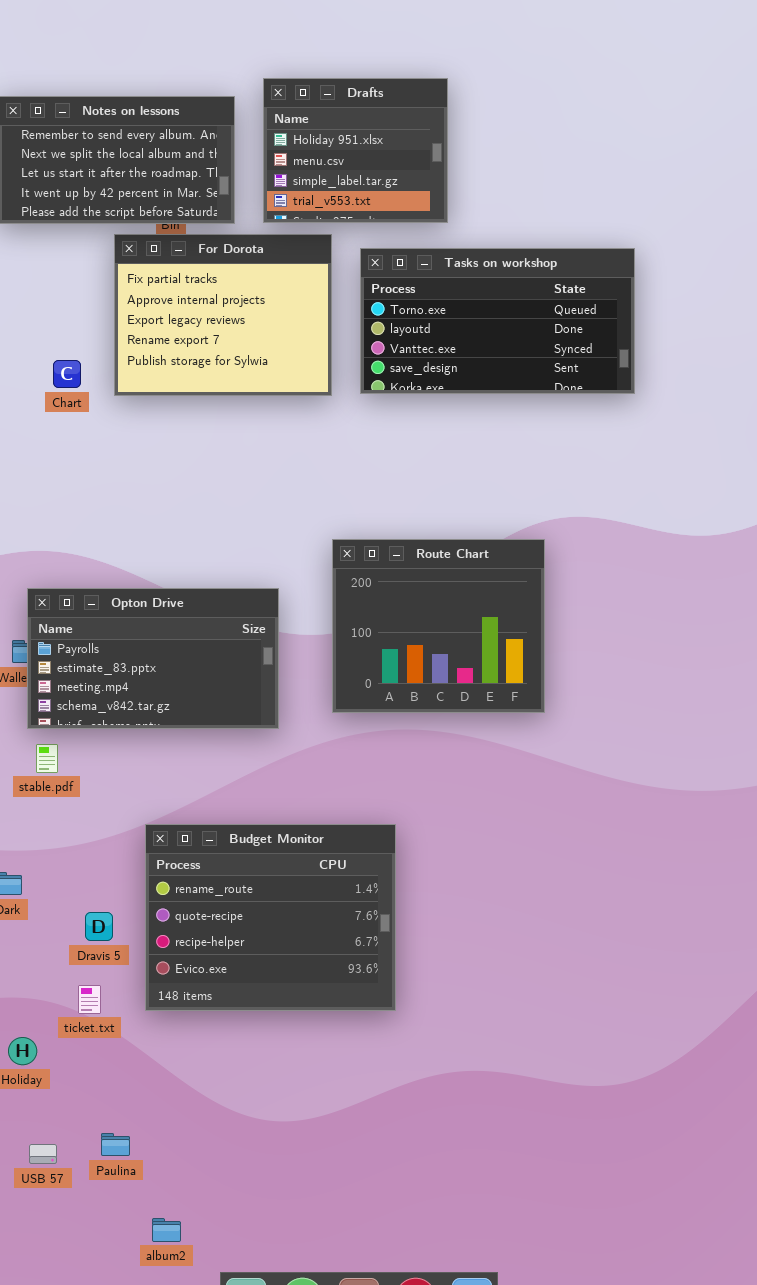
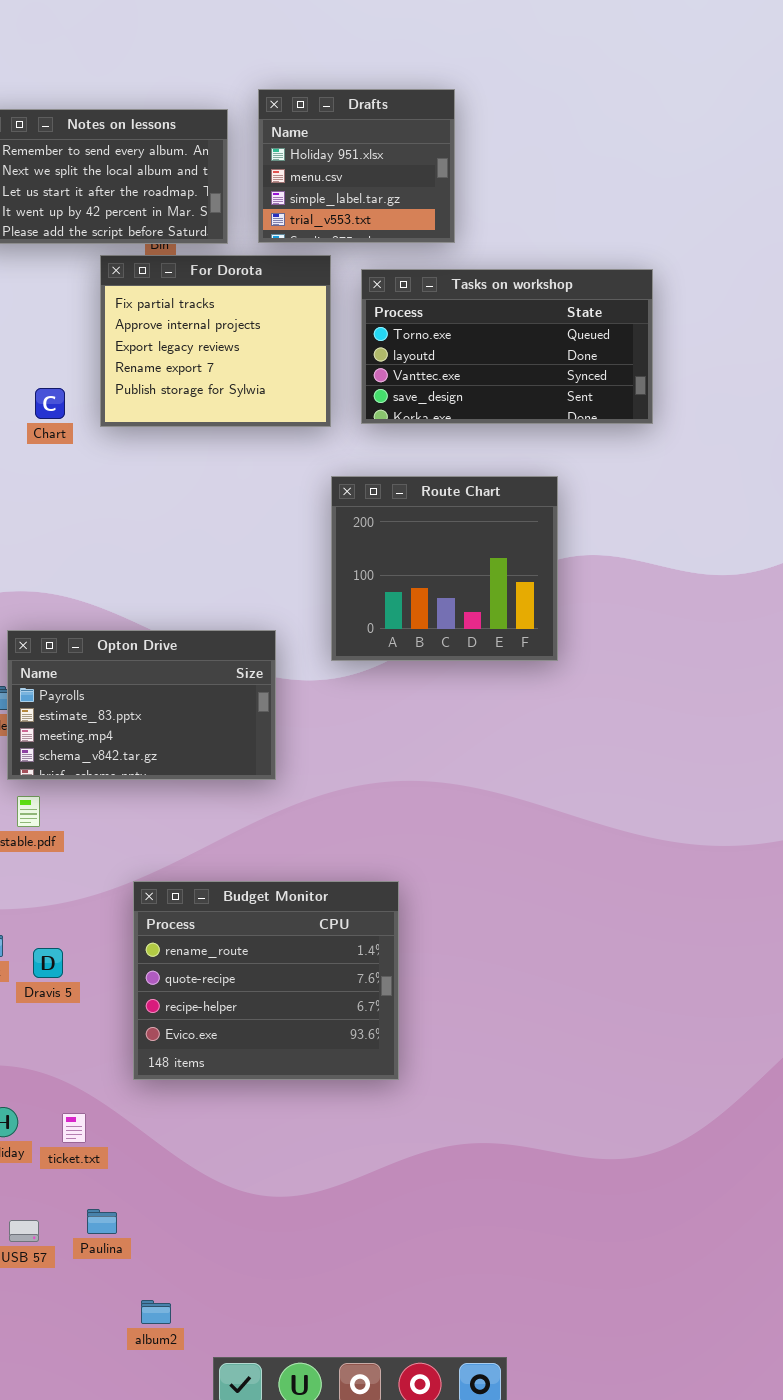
Route Chart: [332,539,545,713] -> [331,476,558,661], moved
Dravis 5: [85,912,113,941] -> [33,948,63,978], moved
ticket.txt: [78,985,101,1014] -> [62,1113,86,1143], moved

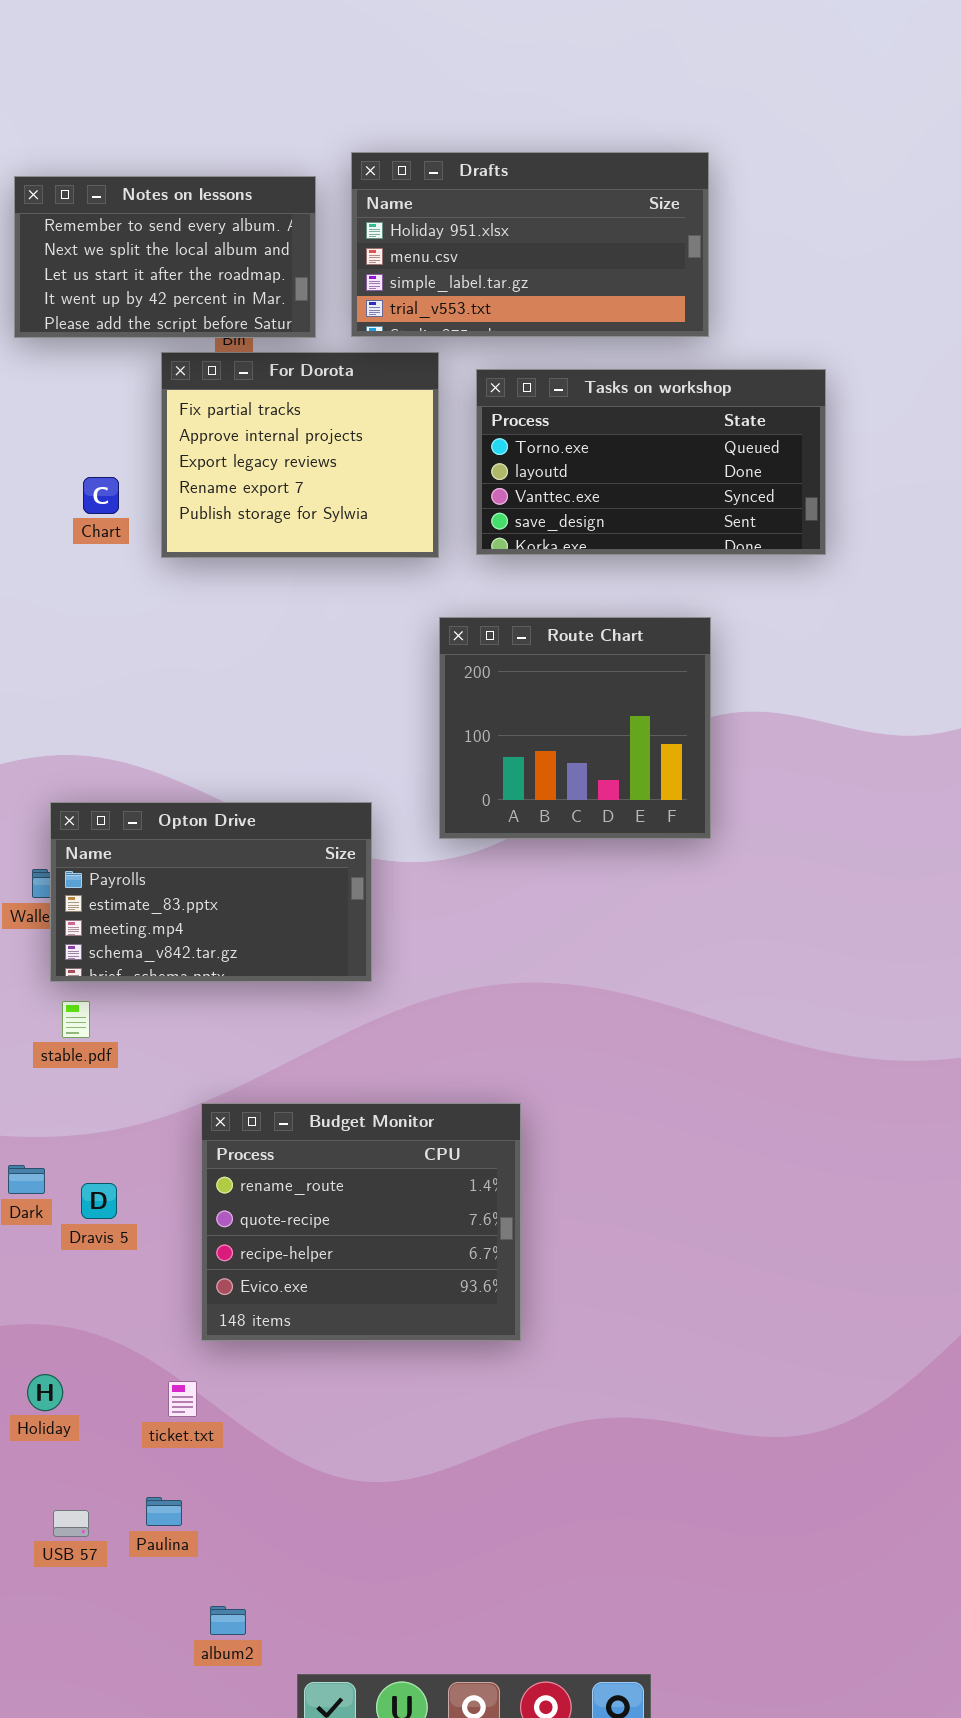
Drafts: [258,89,455,243] -> [351,152,709,337], resized
Chart: [35,388,65,419] -> [83,477,119,514], moved
ticket.txt: [62,1113,86,1143] -> [168,1381,197,1417], moved

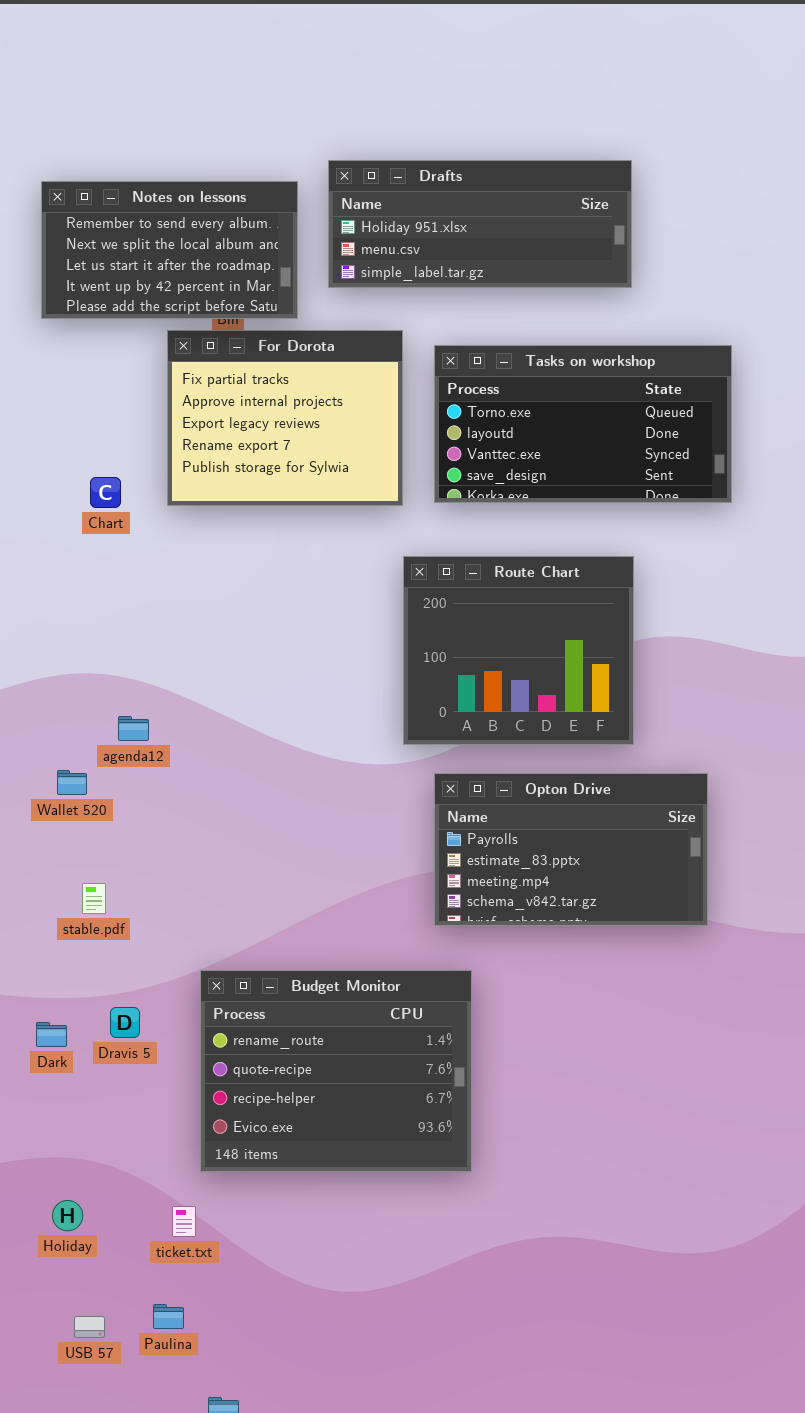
Drafts: [351,152,709,337] -> [328,160,632,288], resized
Chart: [83,477,119,514] -> [90,477,121,508], moved
Opton Drive: [50,802,372,982] -> [434,773,708,926], moved
Dravis 5: [81,1183,117,1219] -> [110,1007,140,1038], moved

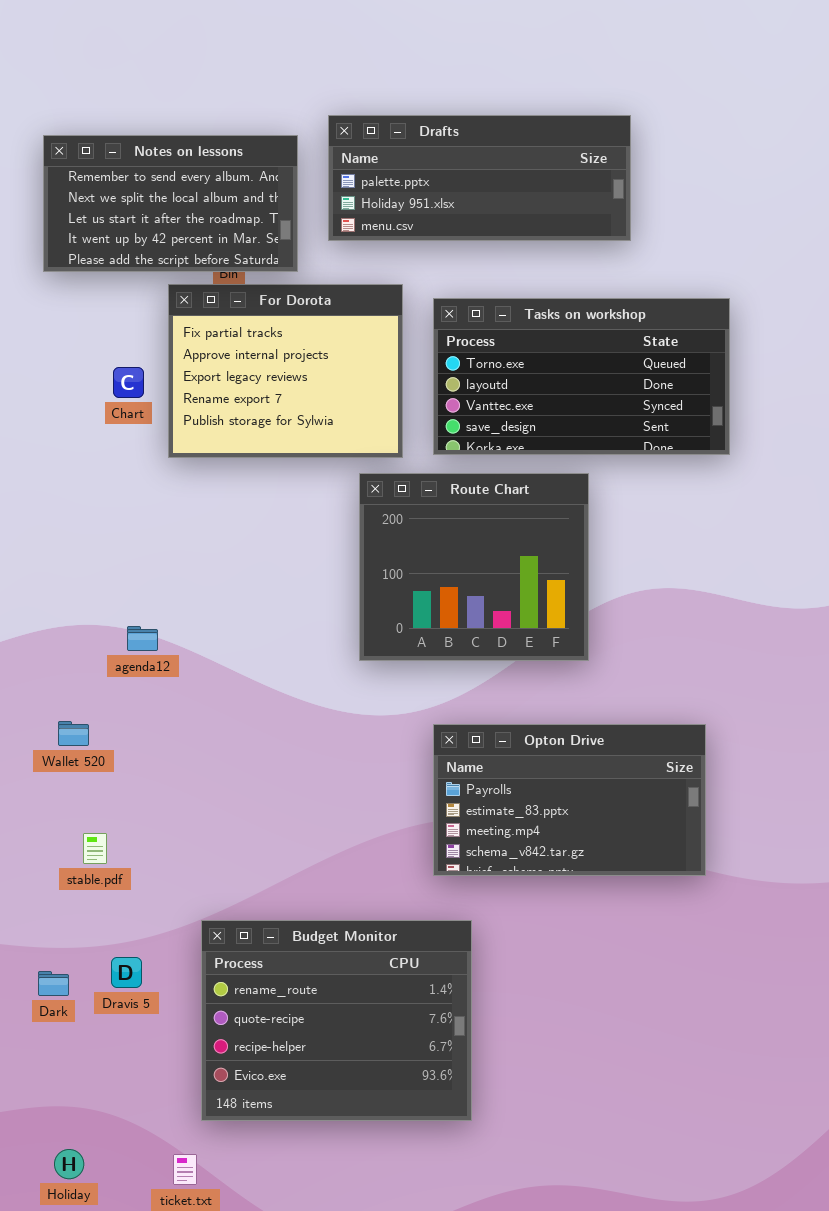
Drafts: [328,160,632,288] -> [328,115,631,241], scrolled up 1 row
Chart: [90,477,121,508] -> [113,367,144,398], moved
Route Chart: [403,556,634,745] -> [359,473,589,661], moved
agenda12: [118,716,149,741] -> [127,626,158,651], moved

